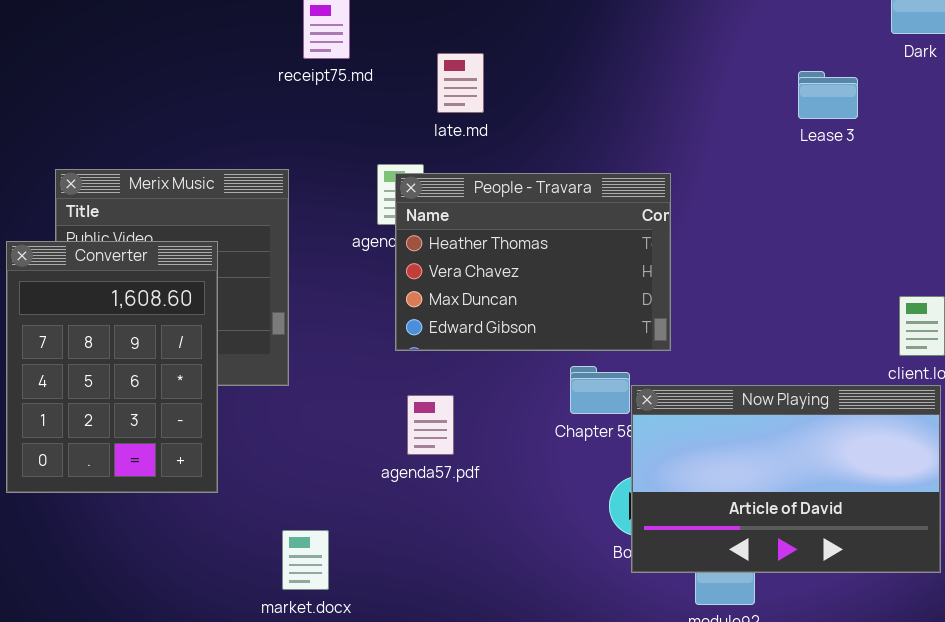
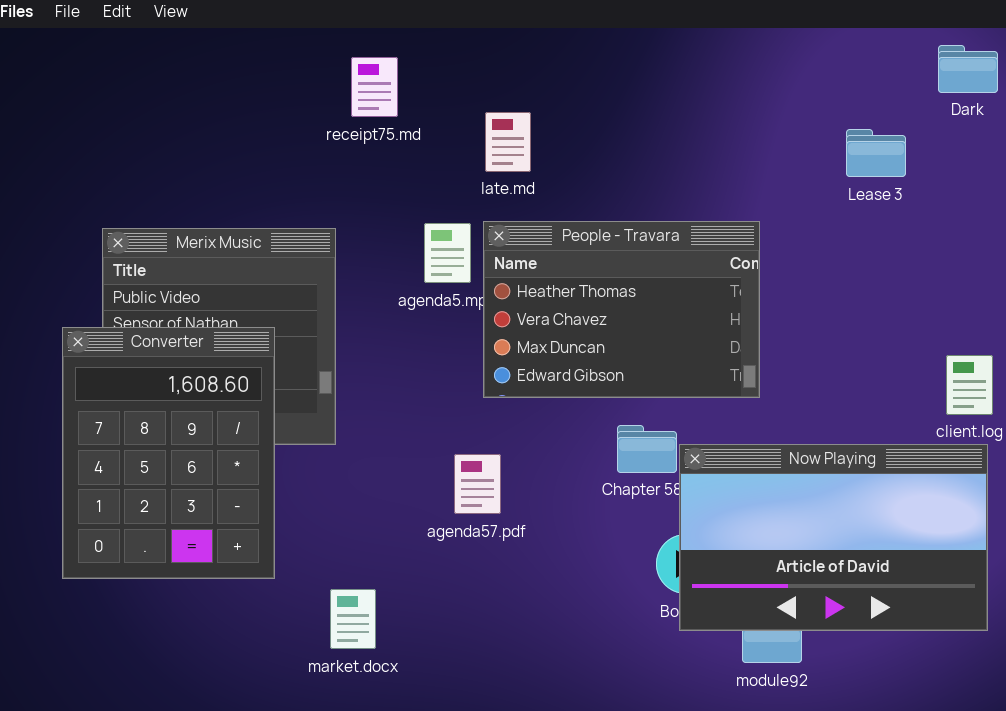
People - Travara: [395,173,671,351] -> [483,221,760,398], moved
Converter: [6,241,218,493] -> [62,327,275,579], moved

